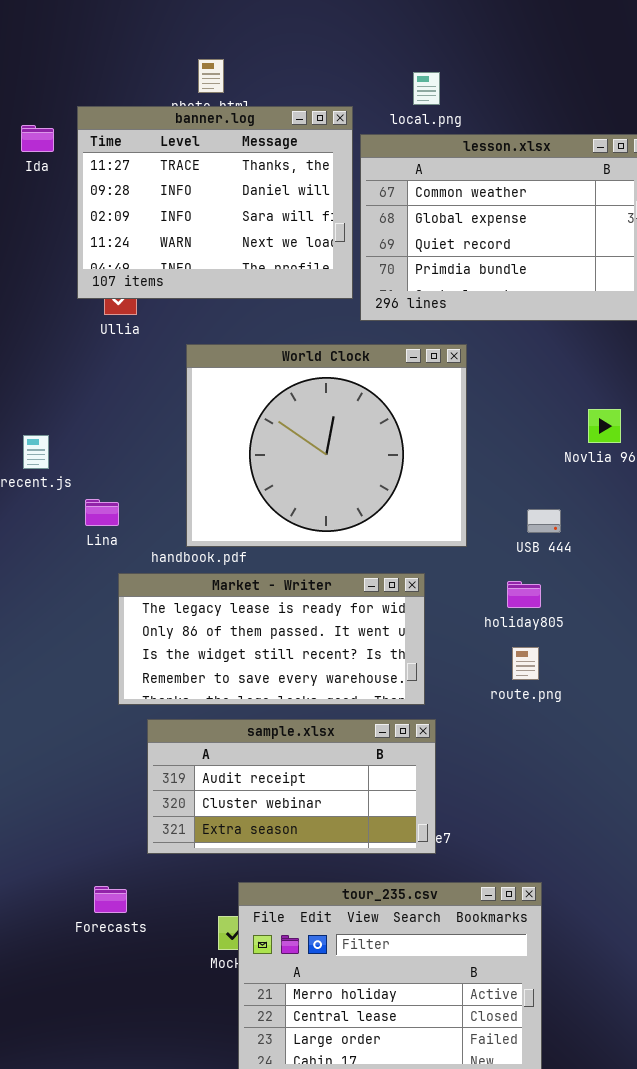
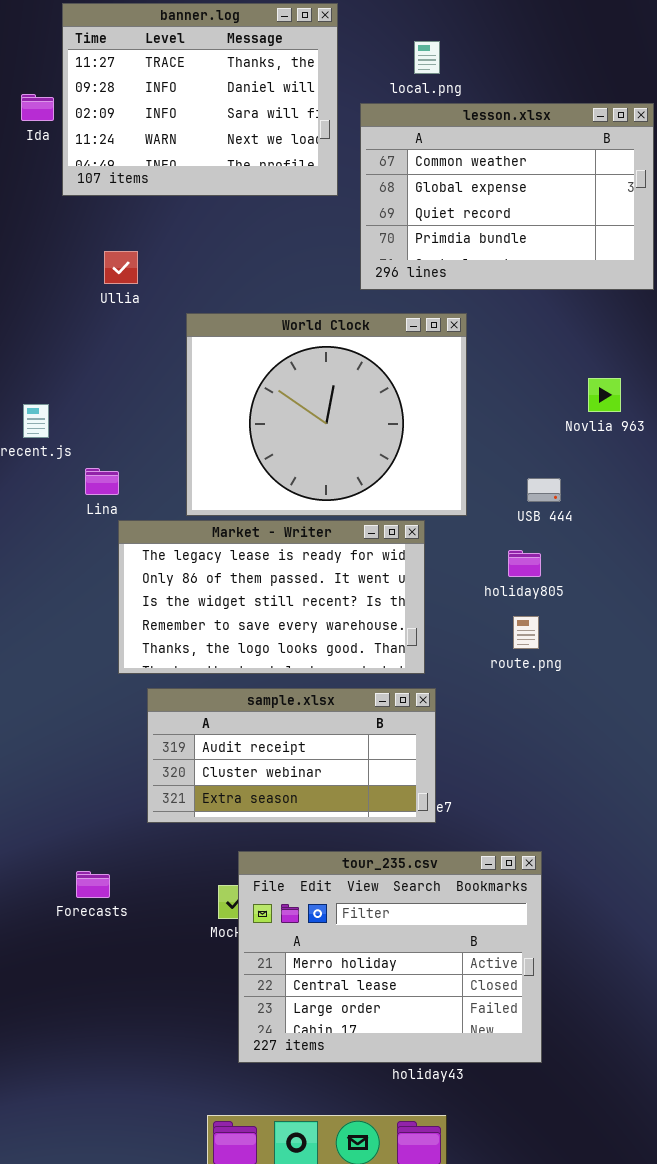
banner.log: [77,106,353,299] -> [62,3,338,196], moved
Market - Writer: [118,573,425,705] -> [118,520,425,674], resized
Forecasts: [94,886,127,913] -> [76,871,110,898], moved

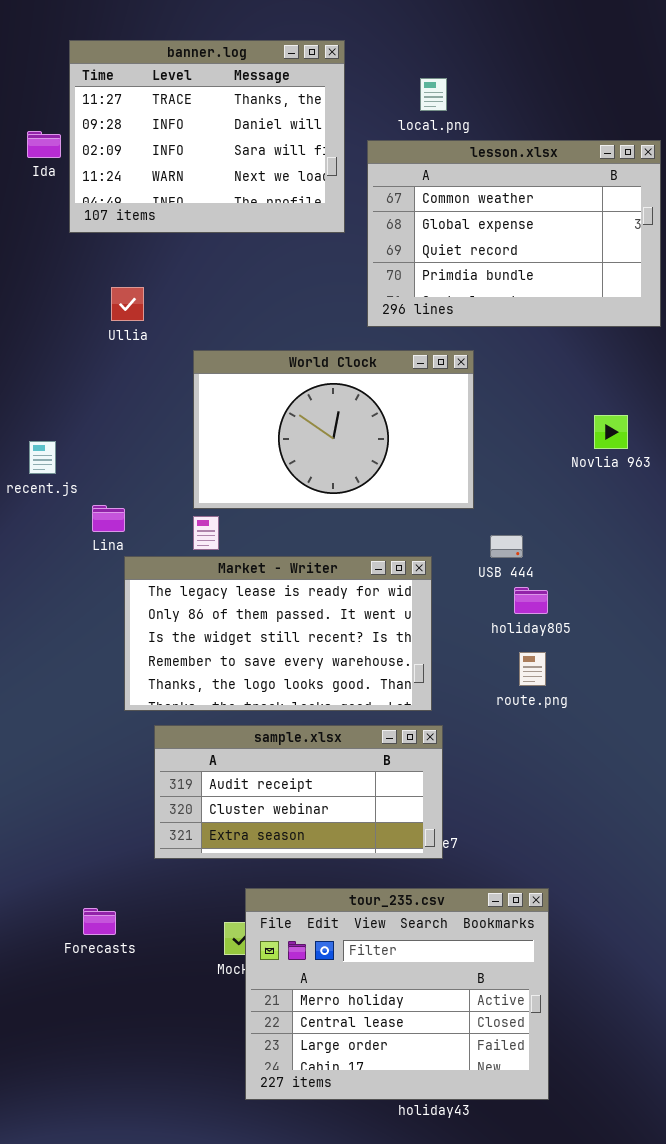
World Clock: [186,313,467,516] -> [193,350,474,509], resized
USB 444: [527,478,561,502] -> [490,535,523,558], moved

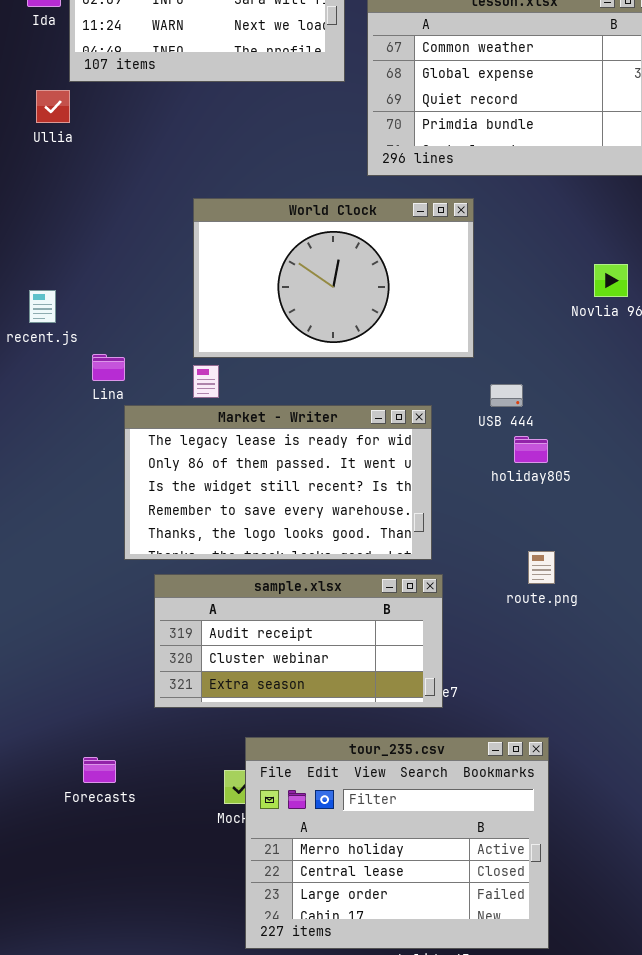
Ullia: [111,287,144,321] -> [36,90,70,123], moved
route.png: [519,652,546,686] -> [528,551,555,584], moved

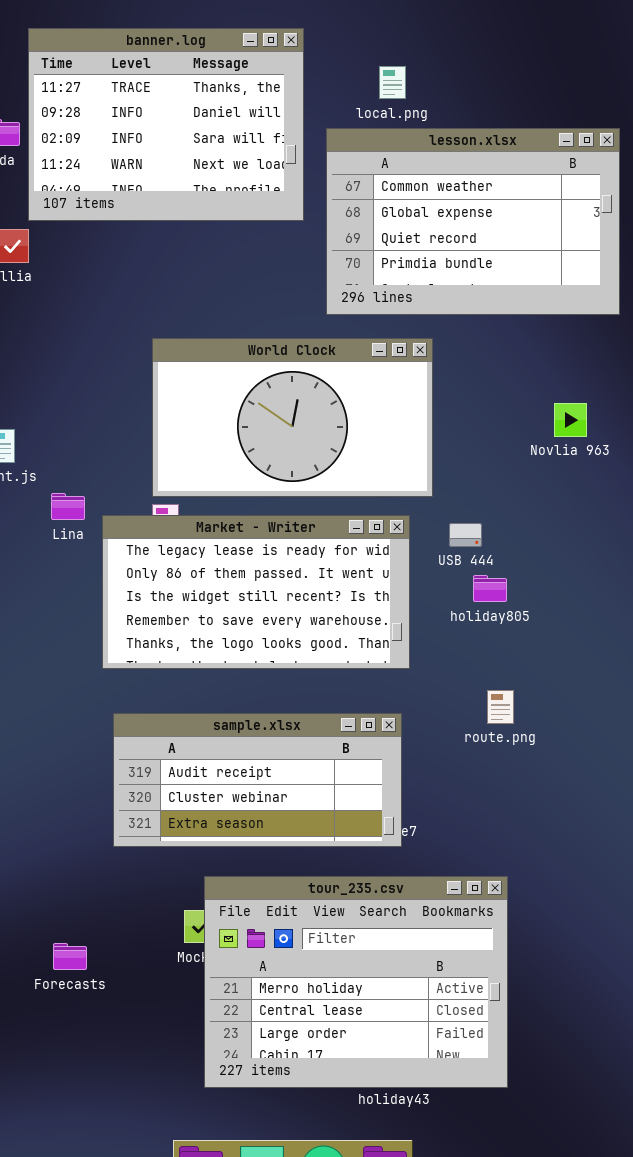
Market - Writer: [124,405,432,560] -> [102,515,410,669], moved
Forecasts: [83,757,116,783] -> [53,943,87,970], moved

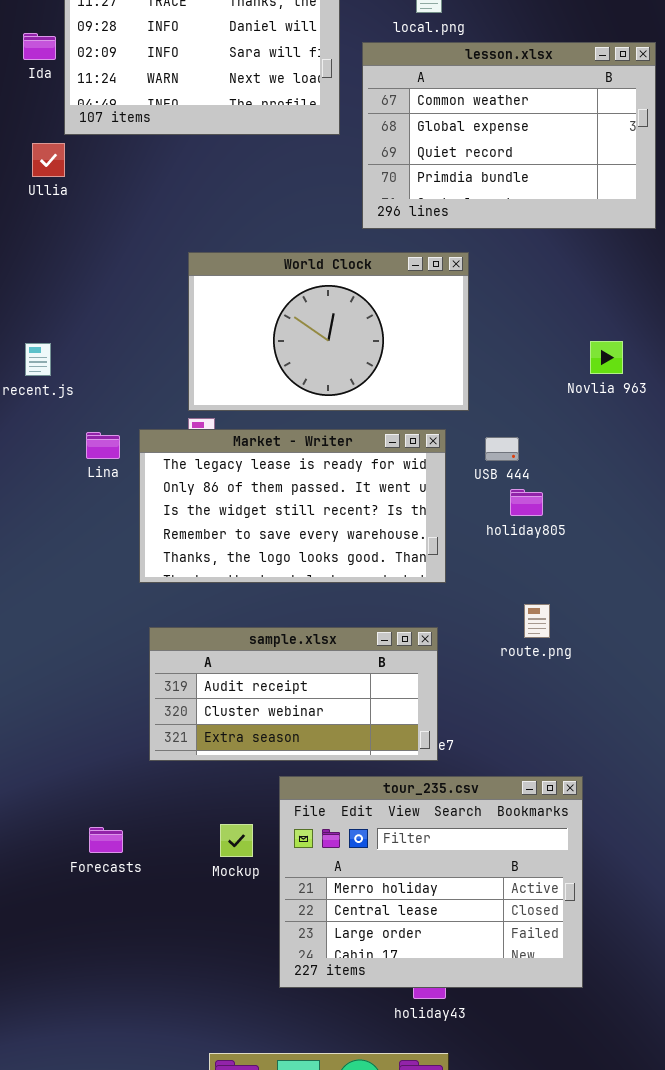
Novlia 963: [554,403,587,437] -> [590,341,623,374], moved
Lina: [51,493,85,520] -> [86,432,120,459], moved
tour_235.csv: [204,876,508,1088] -> [279,776,583,988], moved
Forecasts: [53,943,87,970] -> [89,827,123,853], moved

